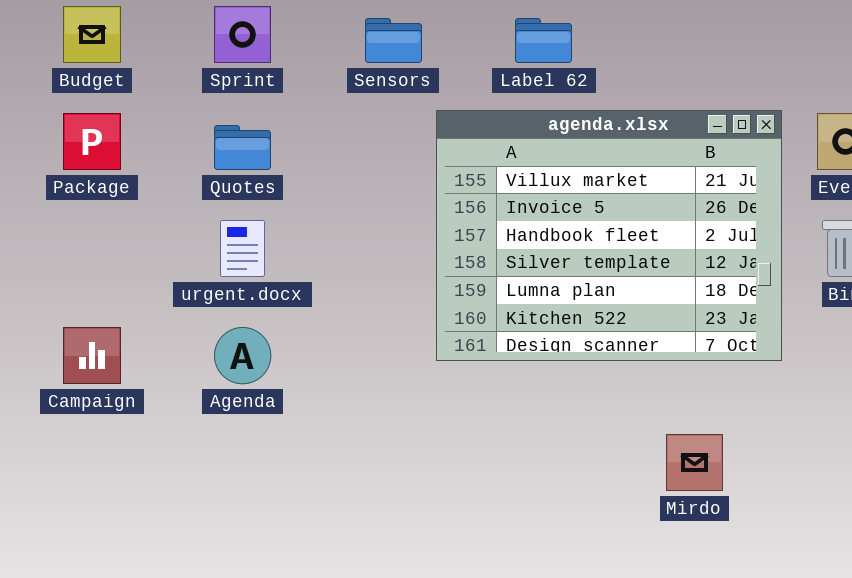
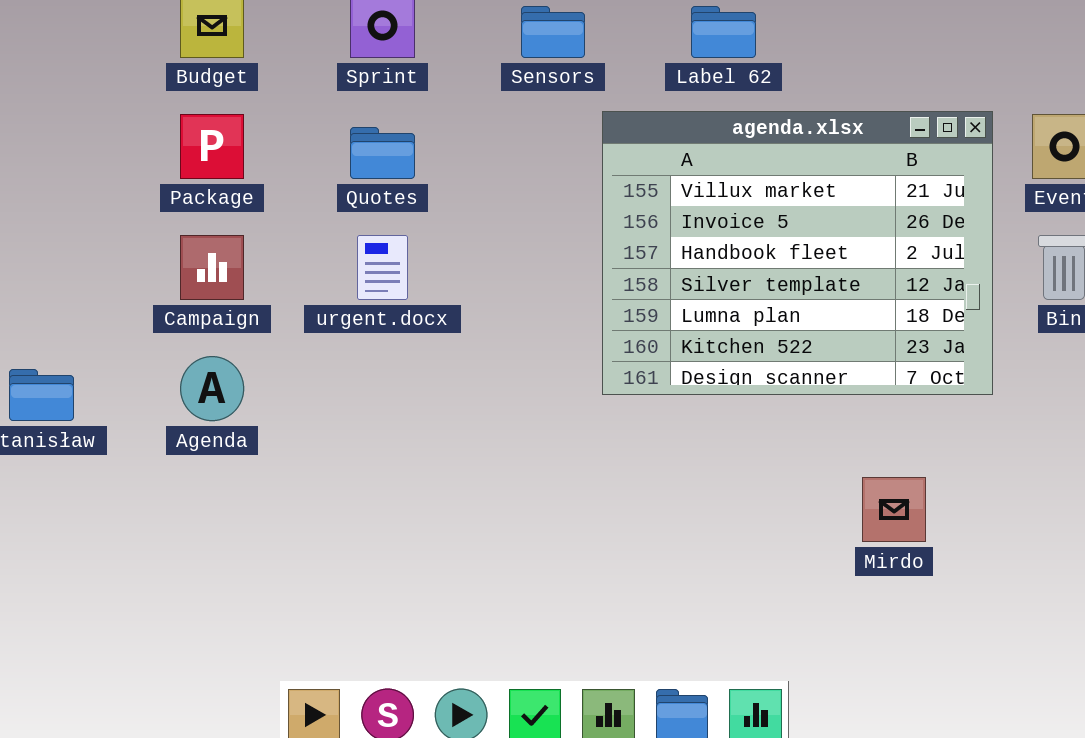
Campaign: [63,327,121,384] -> [180,235,244,300], moved
Agenda: [214,327,271,384] -> [180,356,244,421], moved

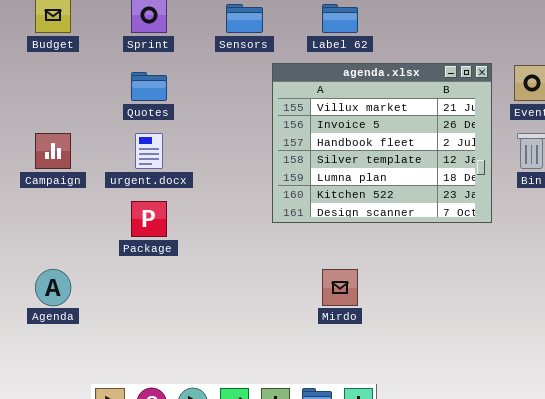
Package: [180,114,244,179] -> [131,201,167,237], moved
Agenda: [180,356,244,421] -> [35,269,71,306], moved
Mirdo: [862,477,926,542] -> [322,269,358,306], moved

